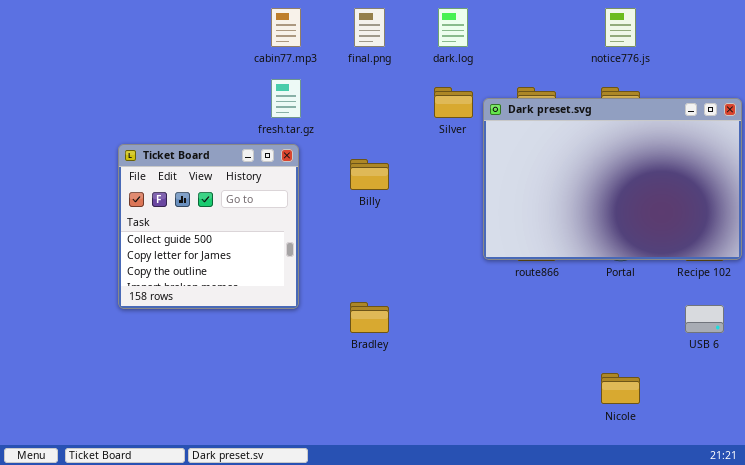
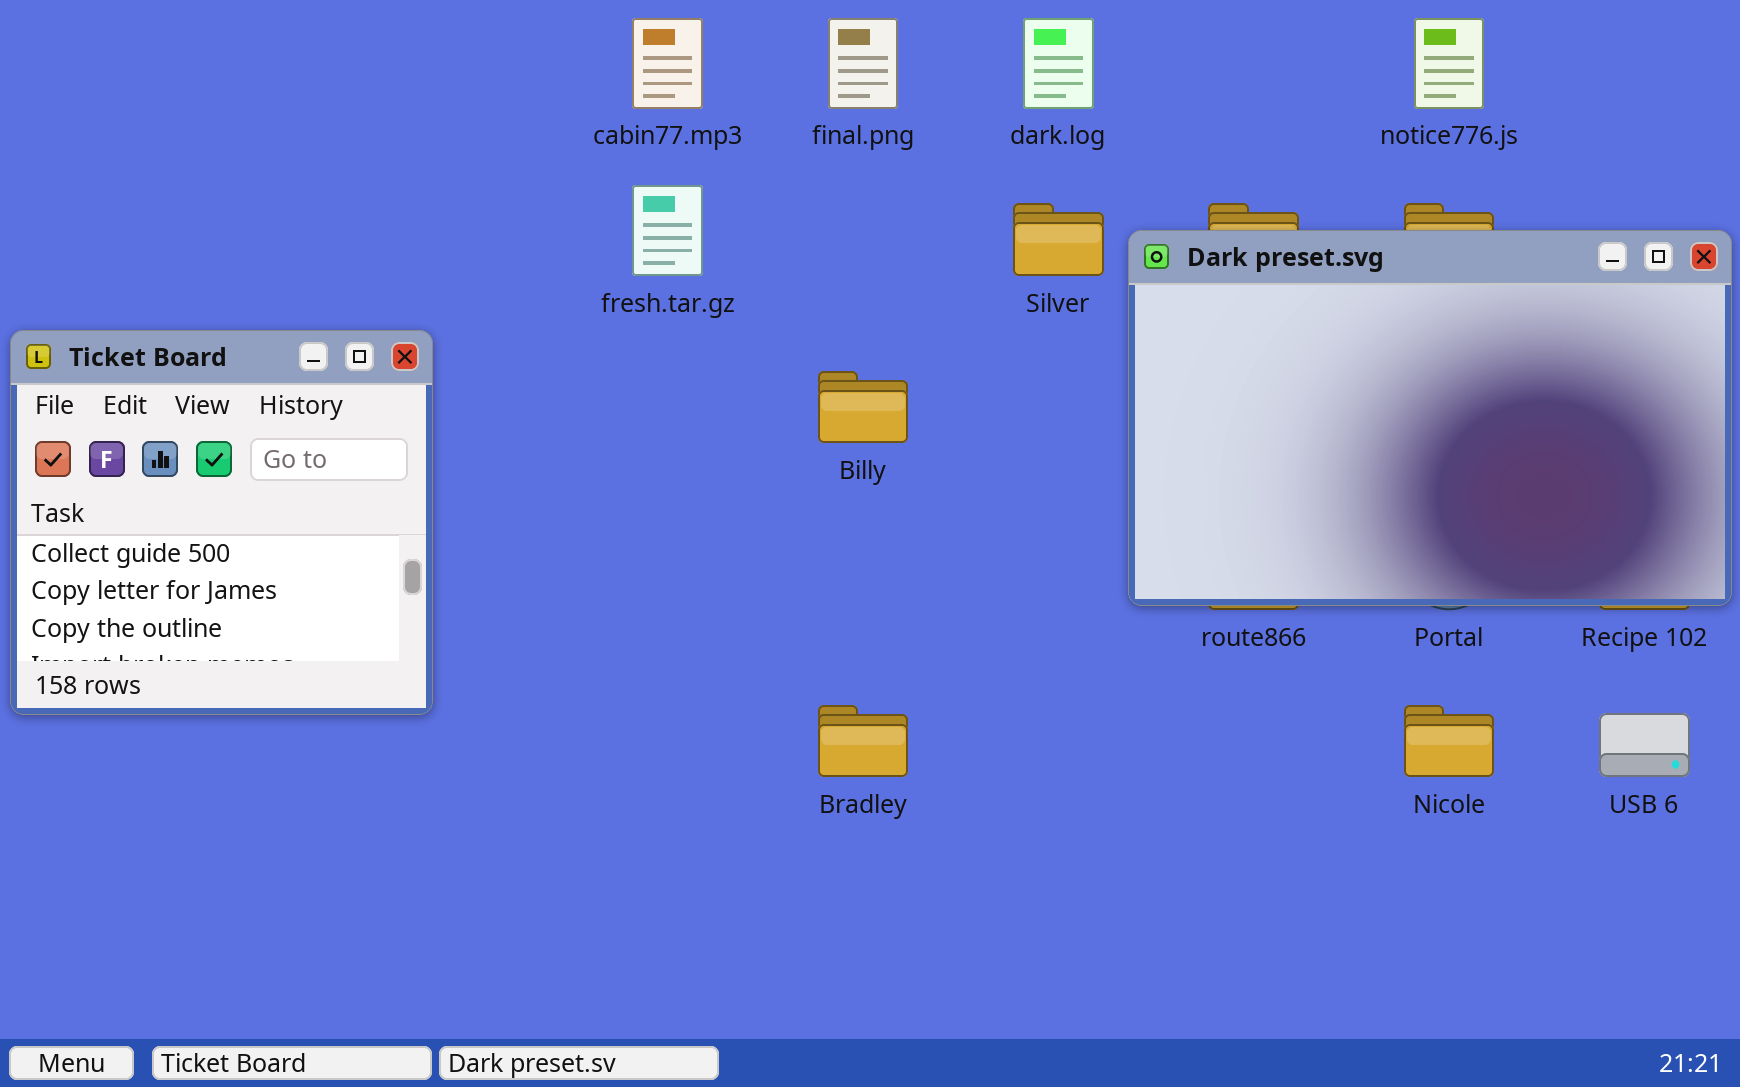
Ticket Board: [118,144,299,309] -> [10,330,433,715], moved
Nicole: [601,373,640,404] -> [1404,705,1494,777], moved

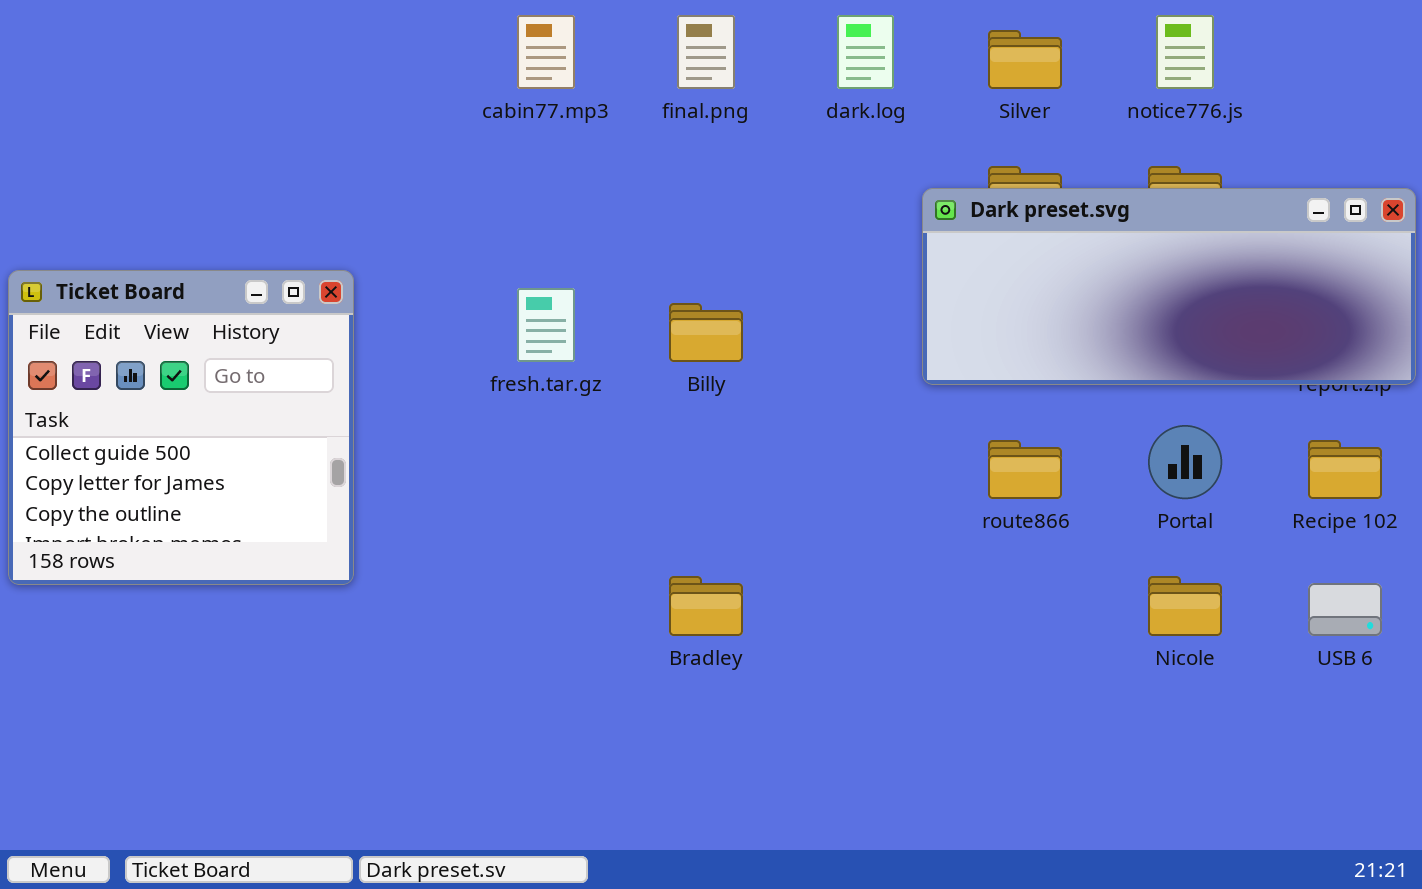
fresh.tar.gz: [632,185,703,276] -> [517,288,575,362], moved
Silver: [1013,203,1104,276] -> [988,30,1062,89], moved
Dark preset.svg: [1128,230,1732,606] -> [922,188,1416,385], resized

